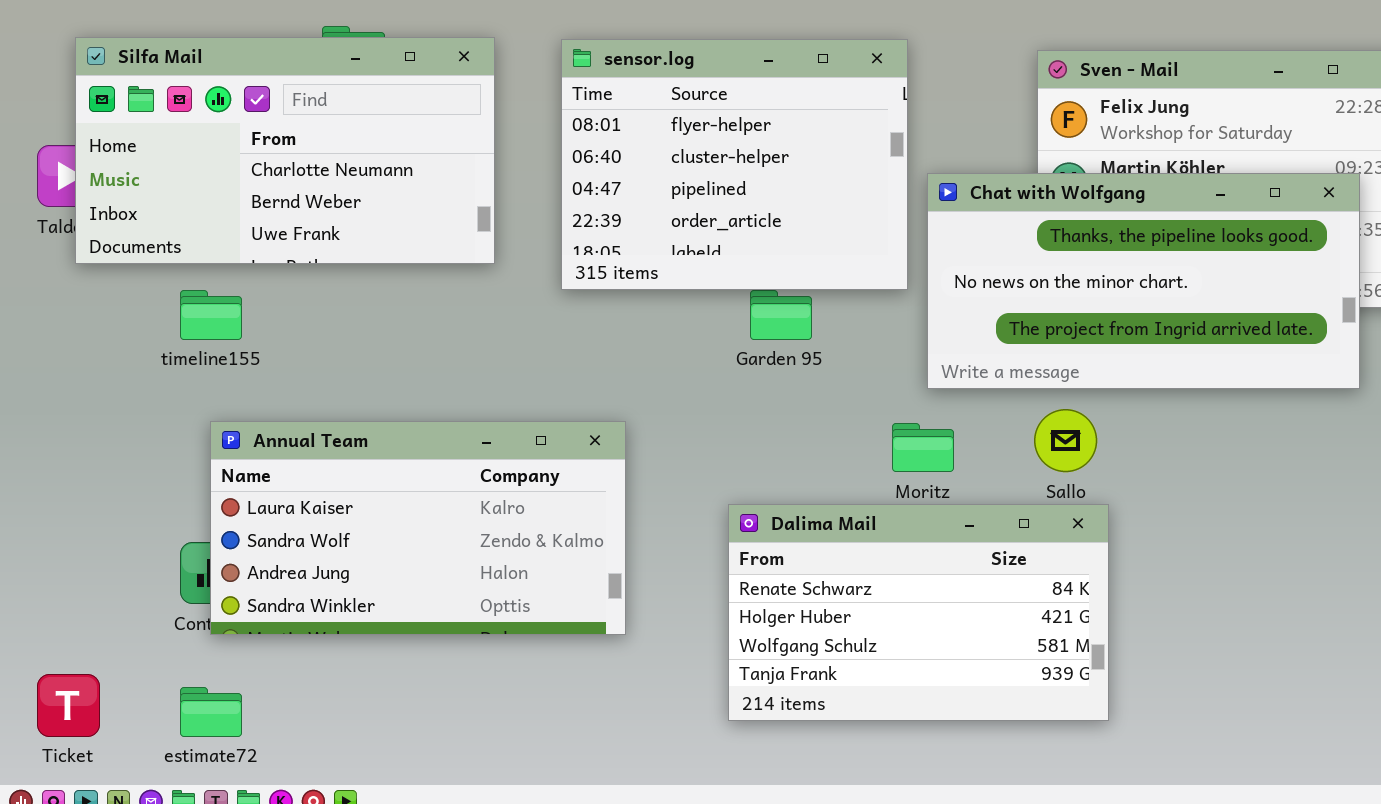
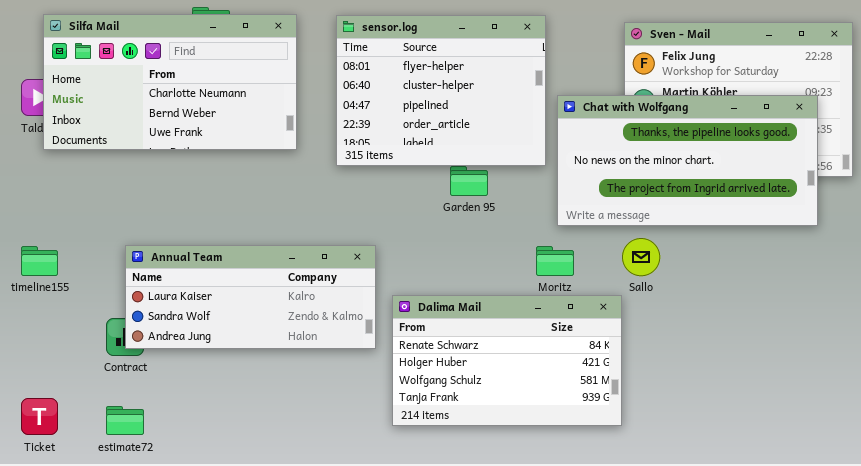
timeline155: [180,290,242,340] -> [21,246,58,276], moved
Annual Team: [210,421,626,635] -> [125,245,376,349], resized
Dalima Mail: [728,504,1109,721] -> [392,295,622,426], moved

